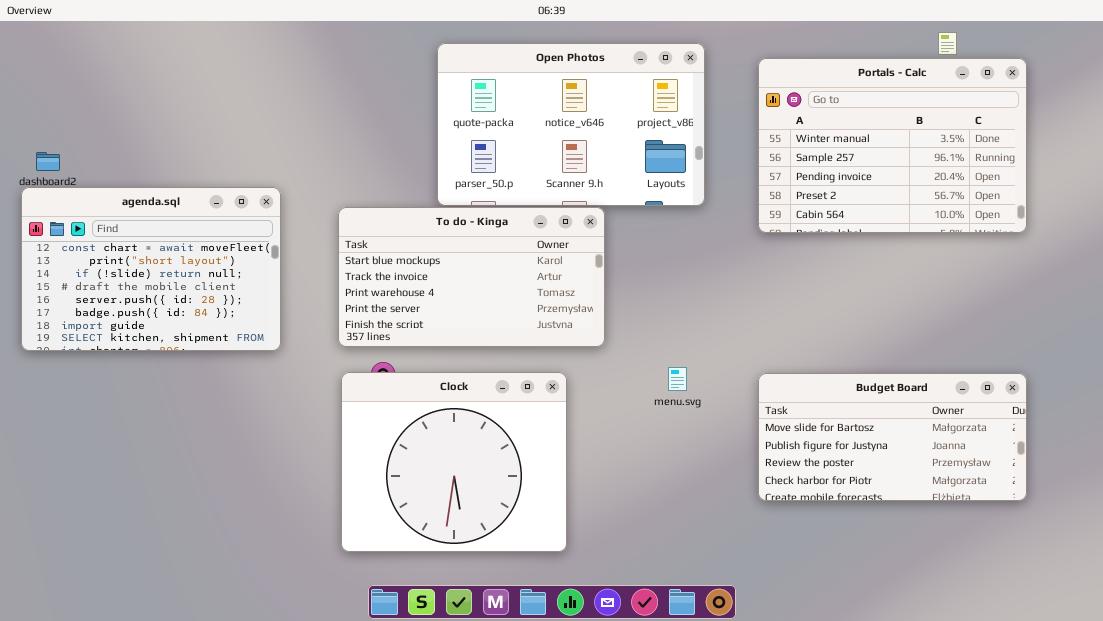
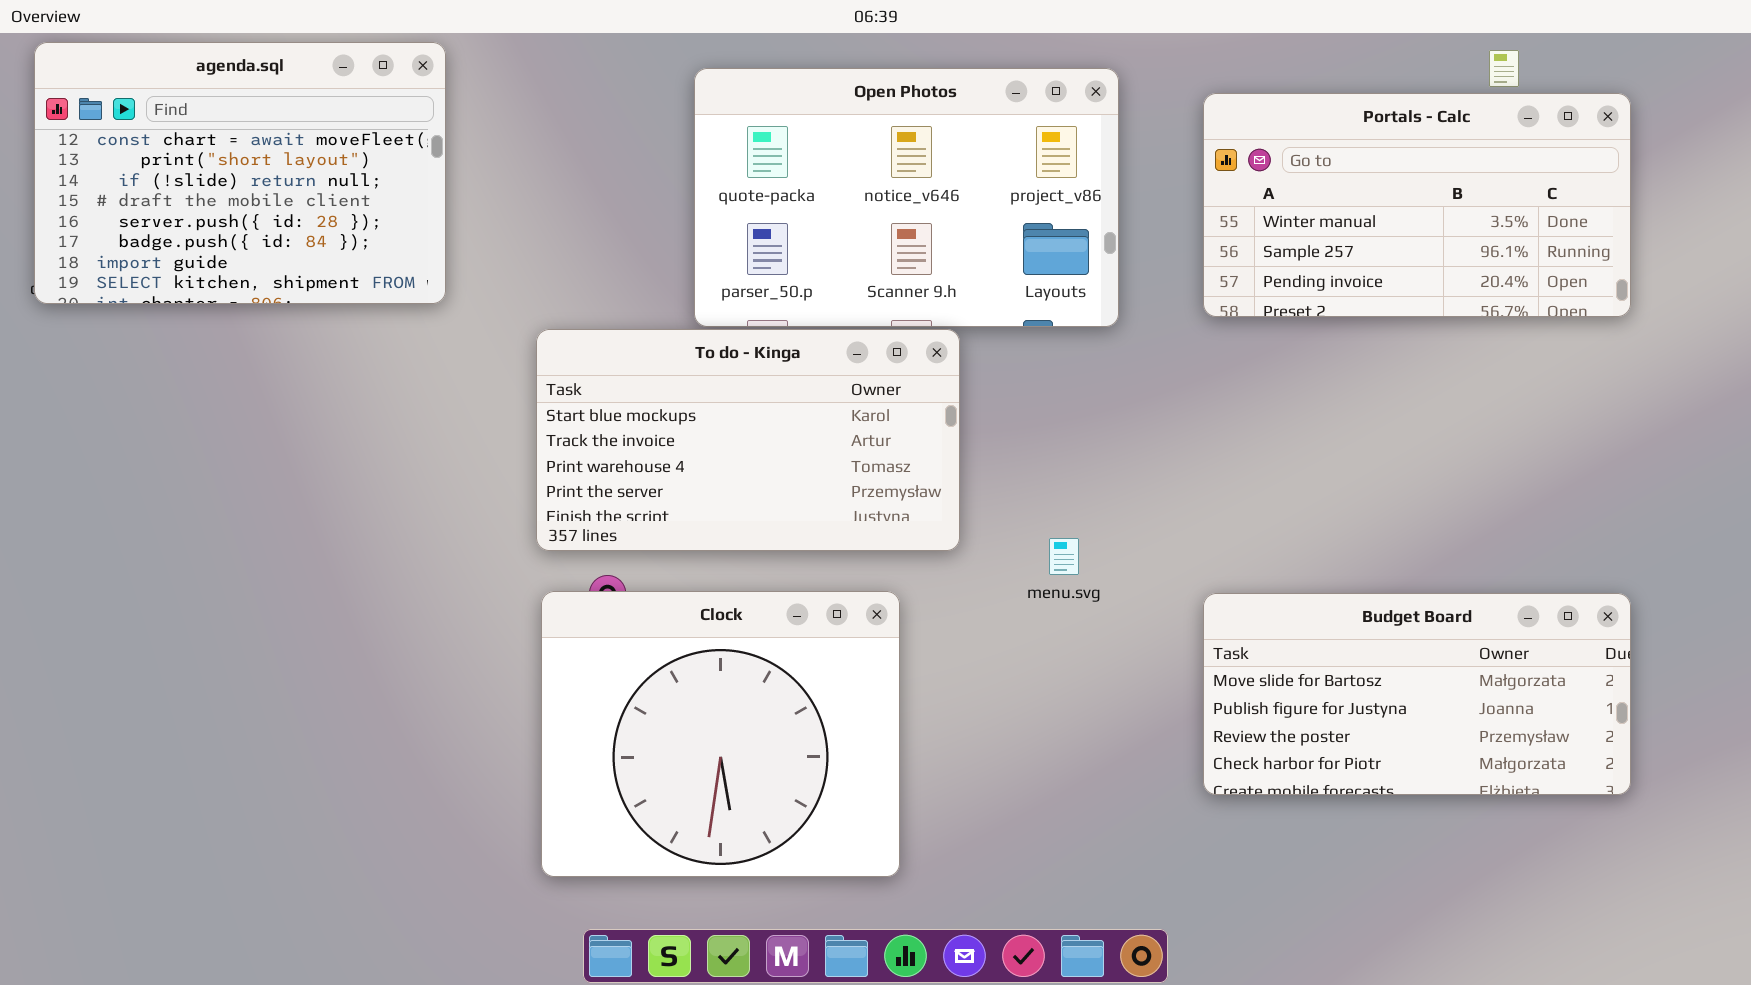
Portals - Calc: [758,58,1027,233] -> [1203,93,1631,317], resized
agenda.sql: [21,187,281,351] -> [34,42,446,304], moved
menu.svg: [668,367,687,391] -> [1049,538,1079,575], moved

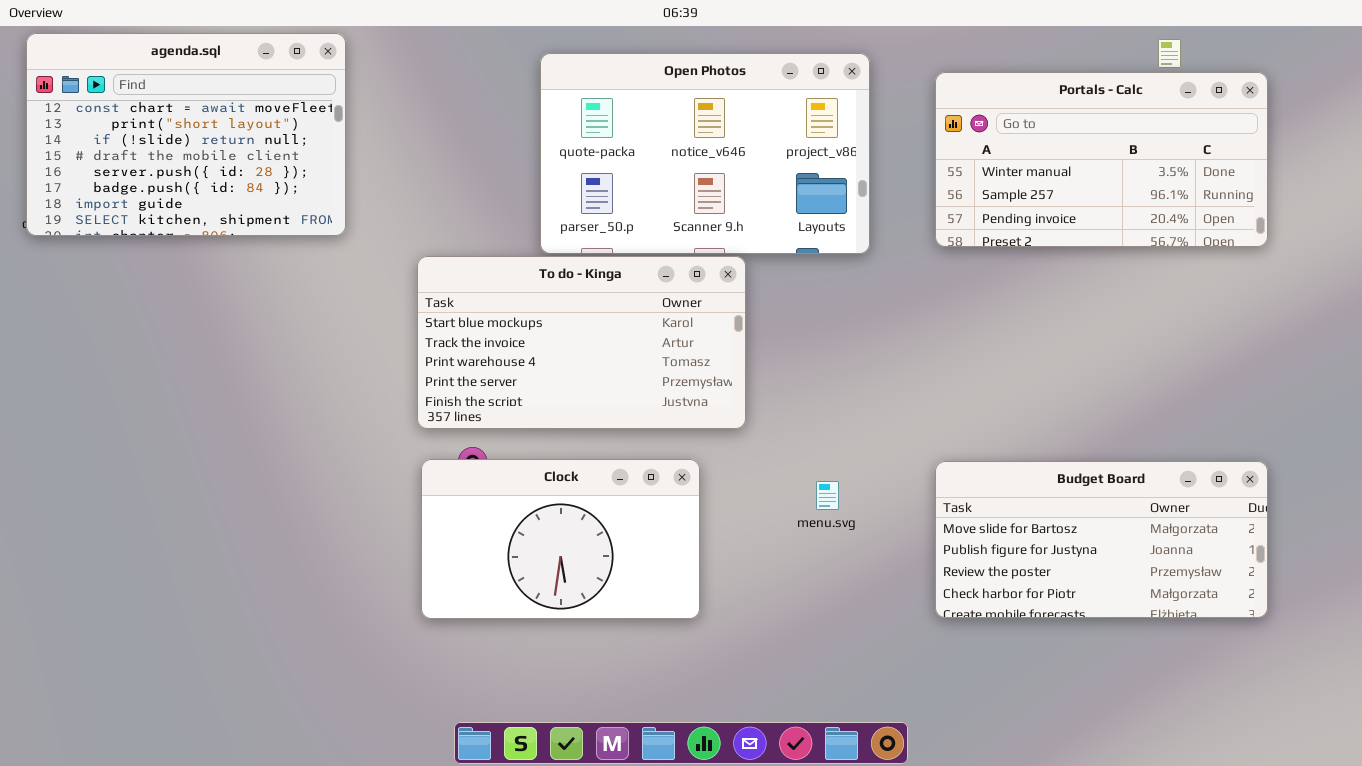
menu.svg: [1049,538,1079,575] -> [816,481,839,510], moved
Clock: [541,591,900,877] -> [421,459,700,619], resized

